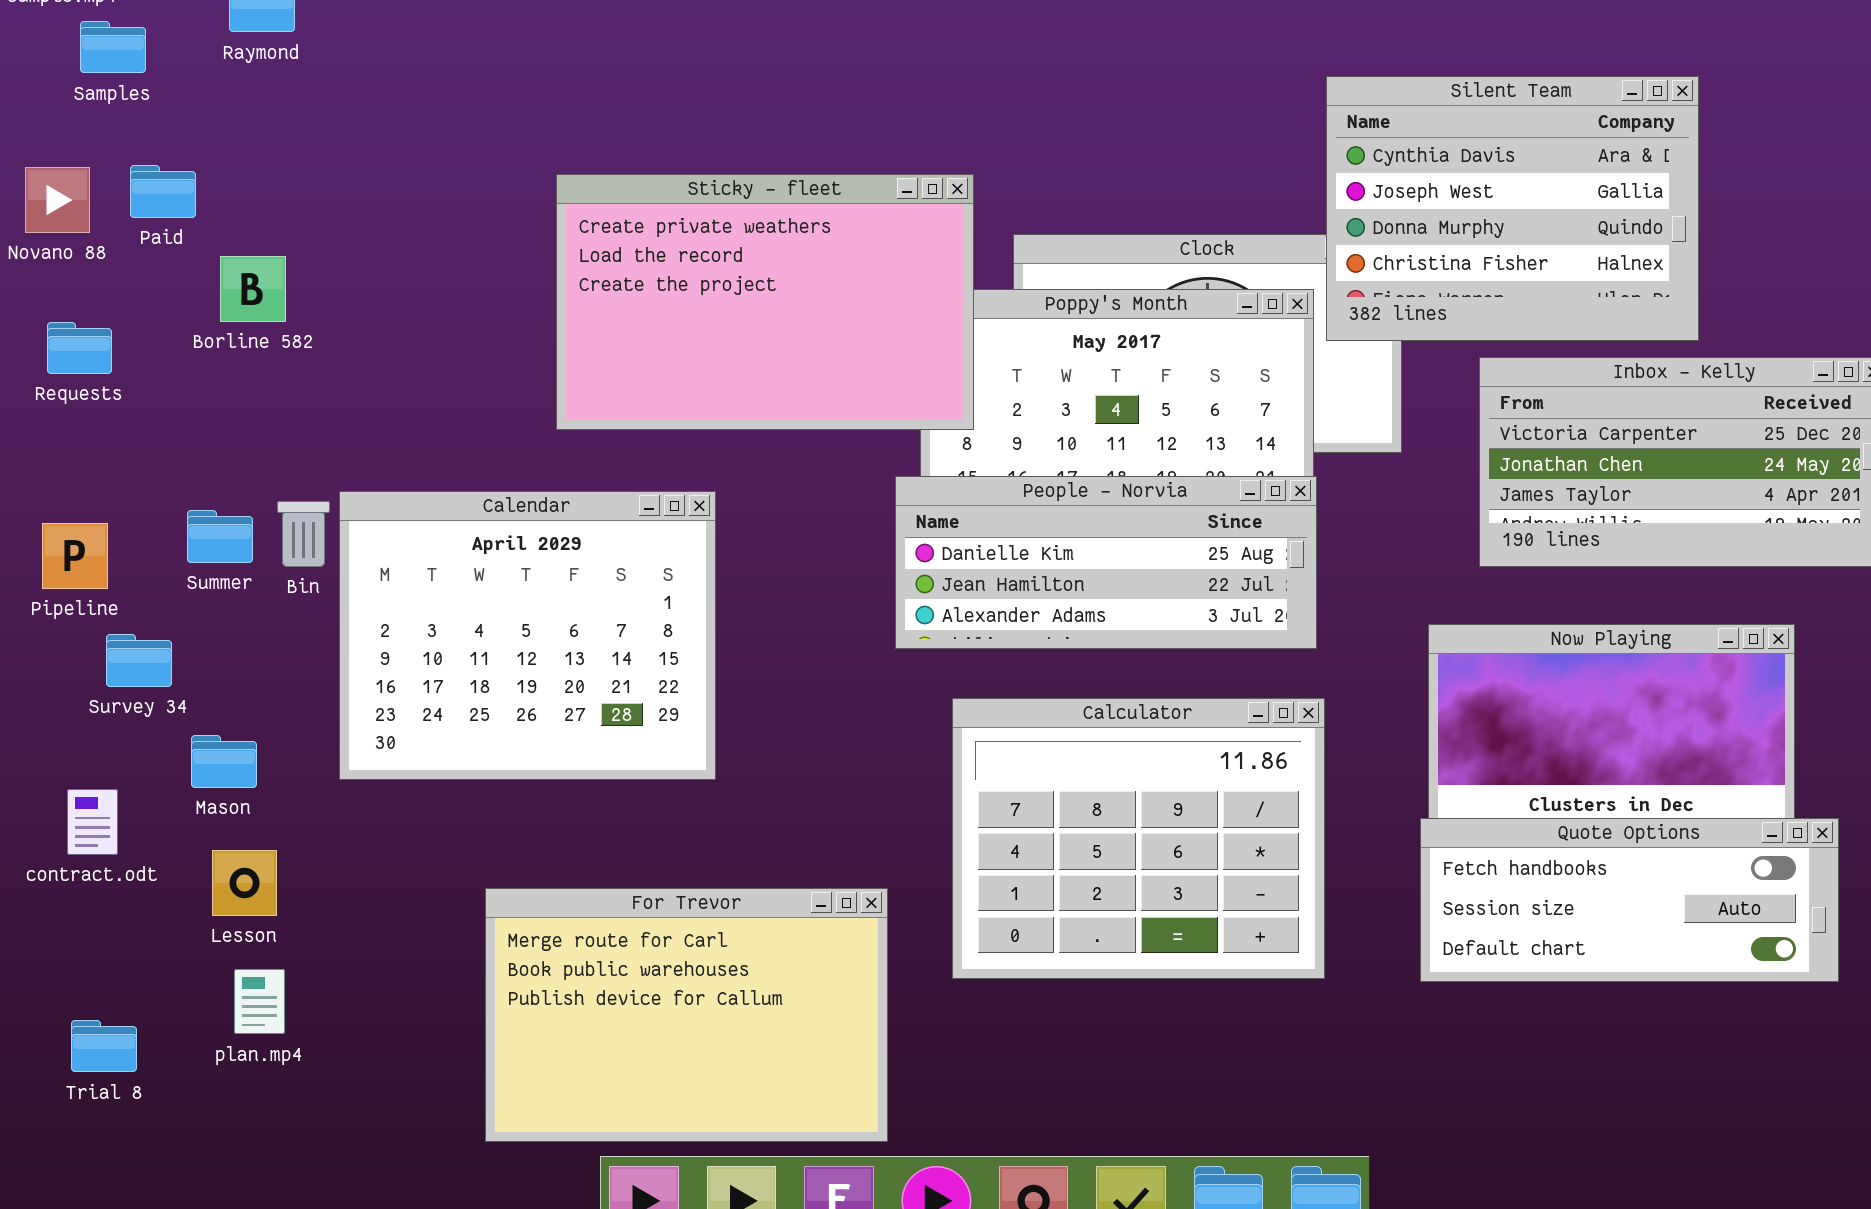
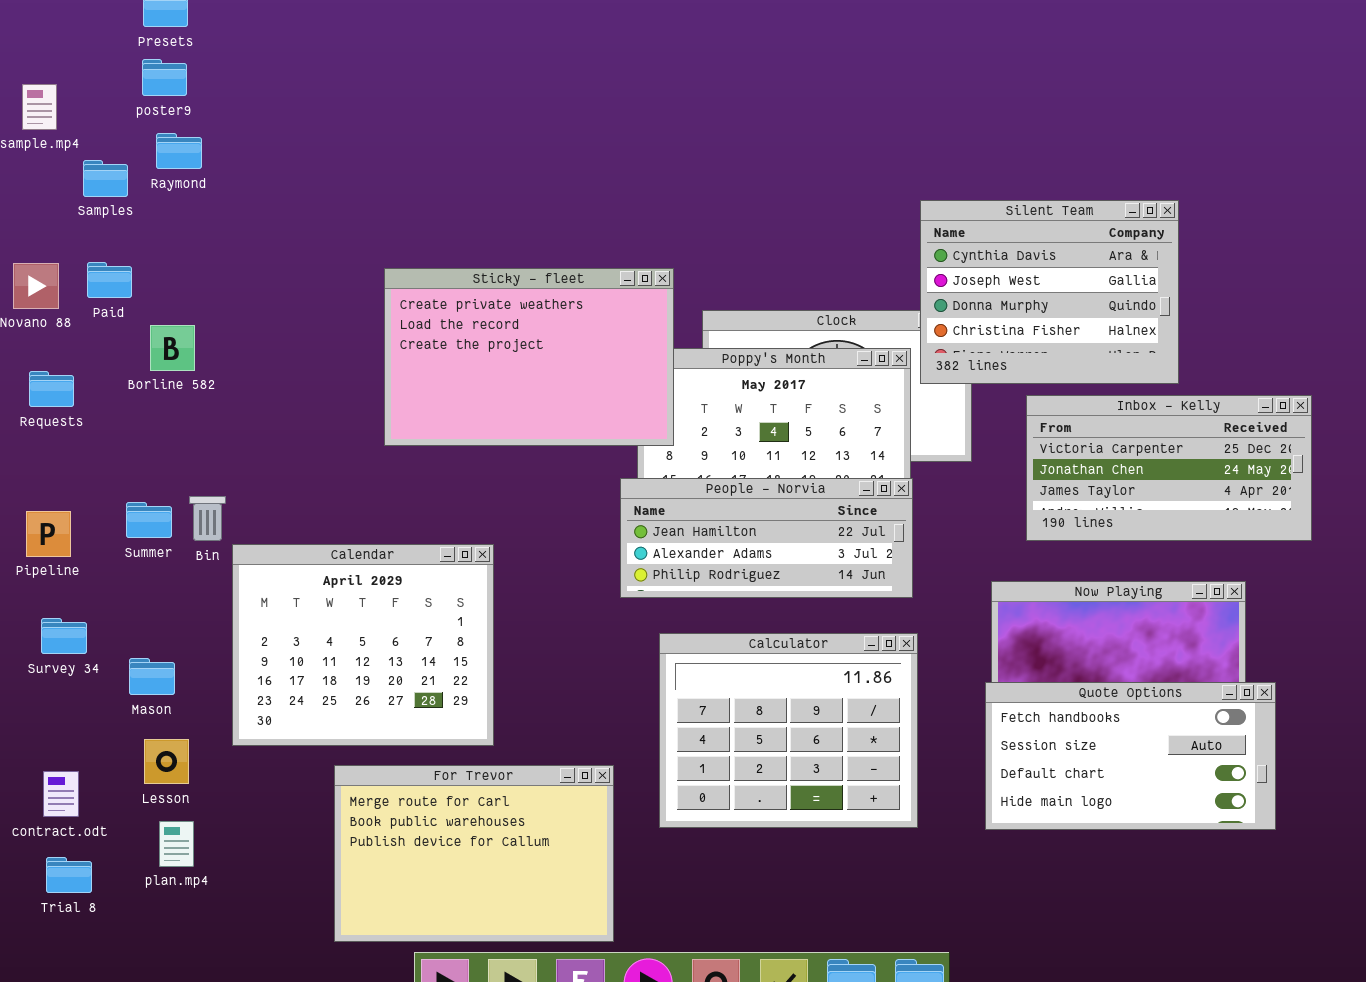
Samples: [80,21,146,73] -> [83,160,128,197], moved
People - Norvia: [895,476,1317,649] -> [620,478,913,598], scrolled down 1 row
Calendar: [339,491,716,780] -> [232,544,494,746], moved
Survey 34: [106,634,172,687] -> [41,618,87,654], moved
contract.odt: [67,789,118,855] -> [43,771,79,817], moved
Quote Options: [1420,818,1839,982] -> [985,682,1276,830], resized

